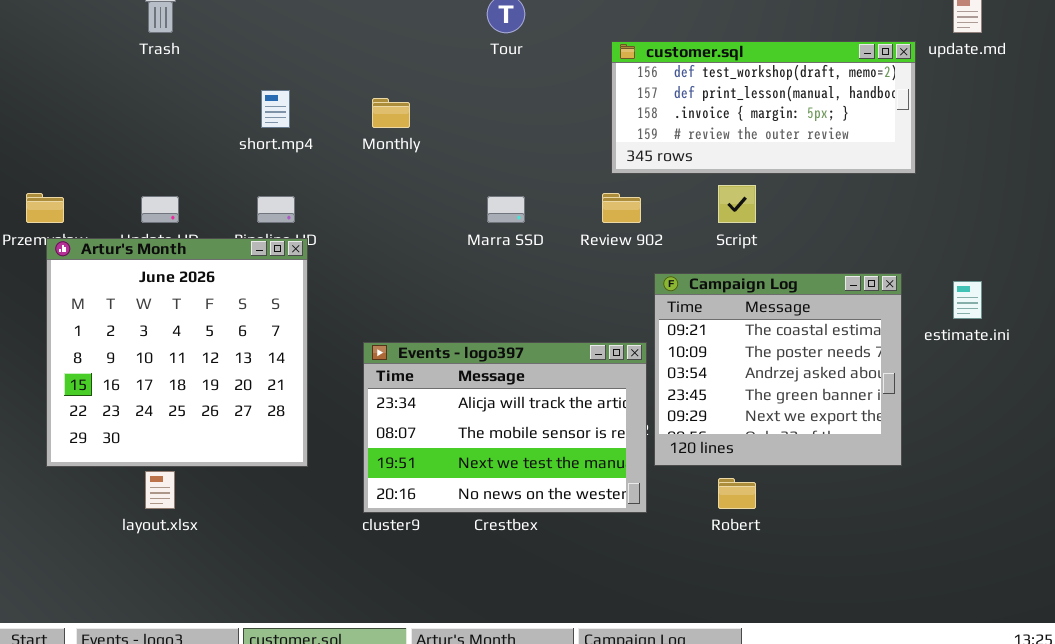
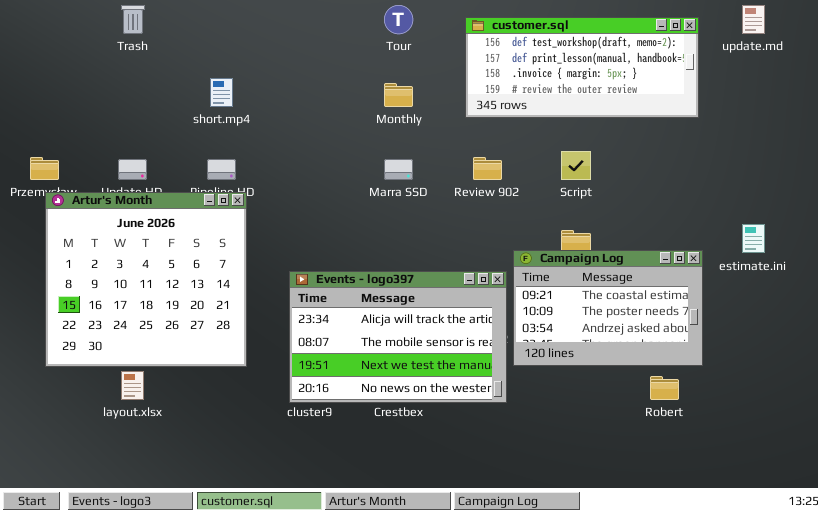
customer.sql: [611,41,916,174] -> [465,17,699,118], moved
Monthly: [372,98,410,128] -> [384,83,413,107], moved
Campaign Log: [654,273,902,466] -> [513,250,703,366], resized
Robert: [718,478,756,509] -> [650,376,679,400], moved

